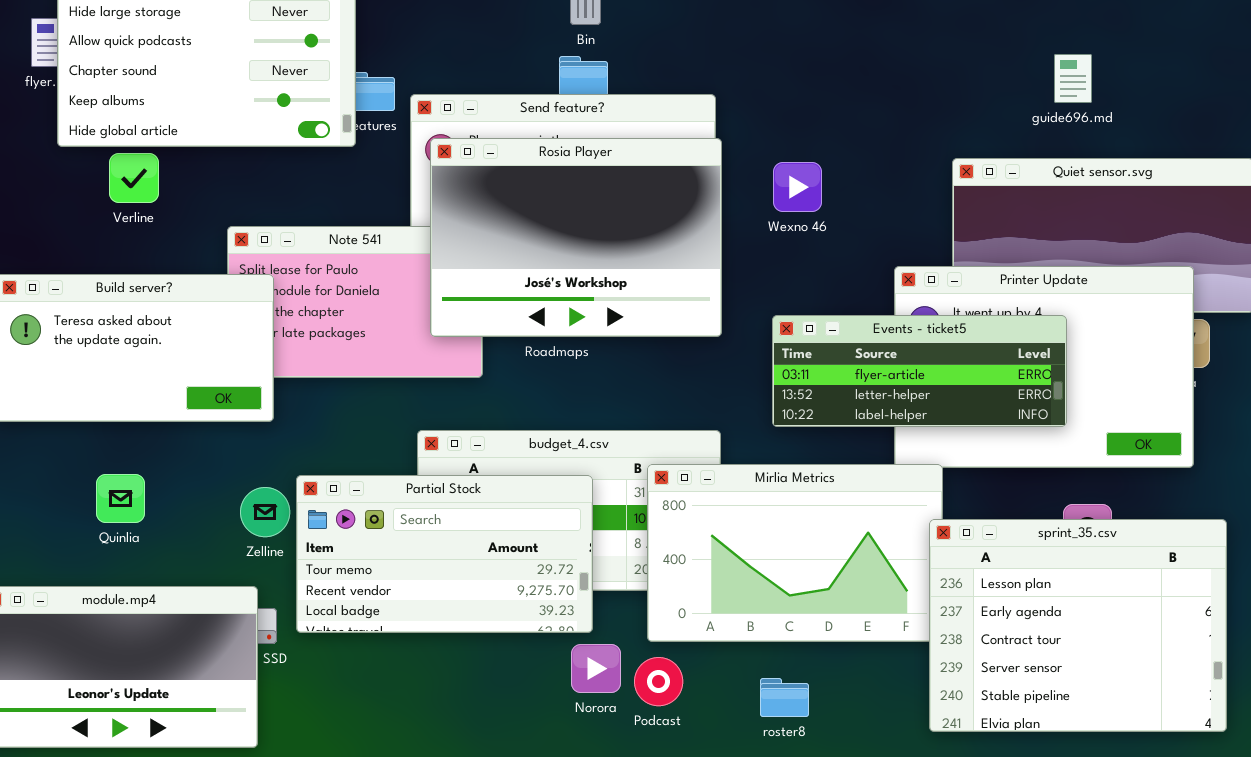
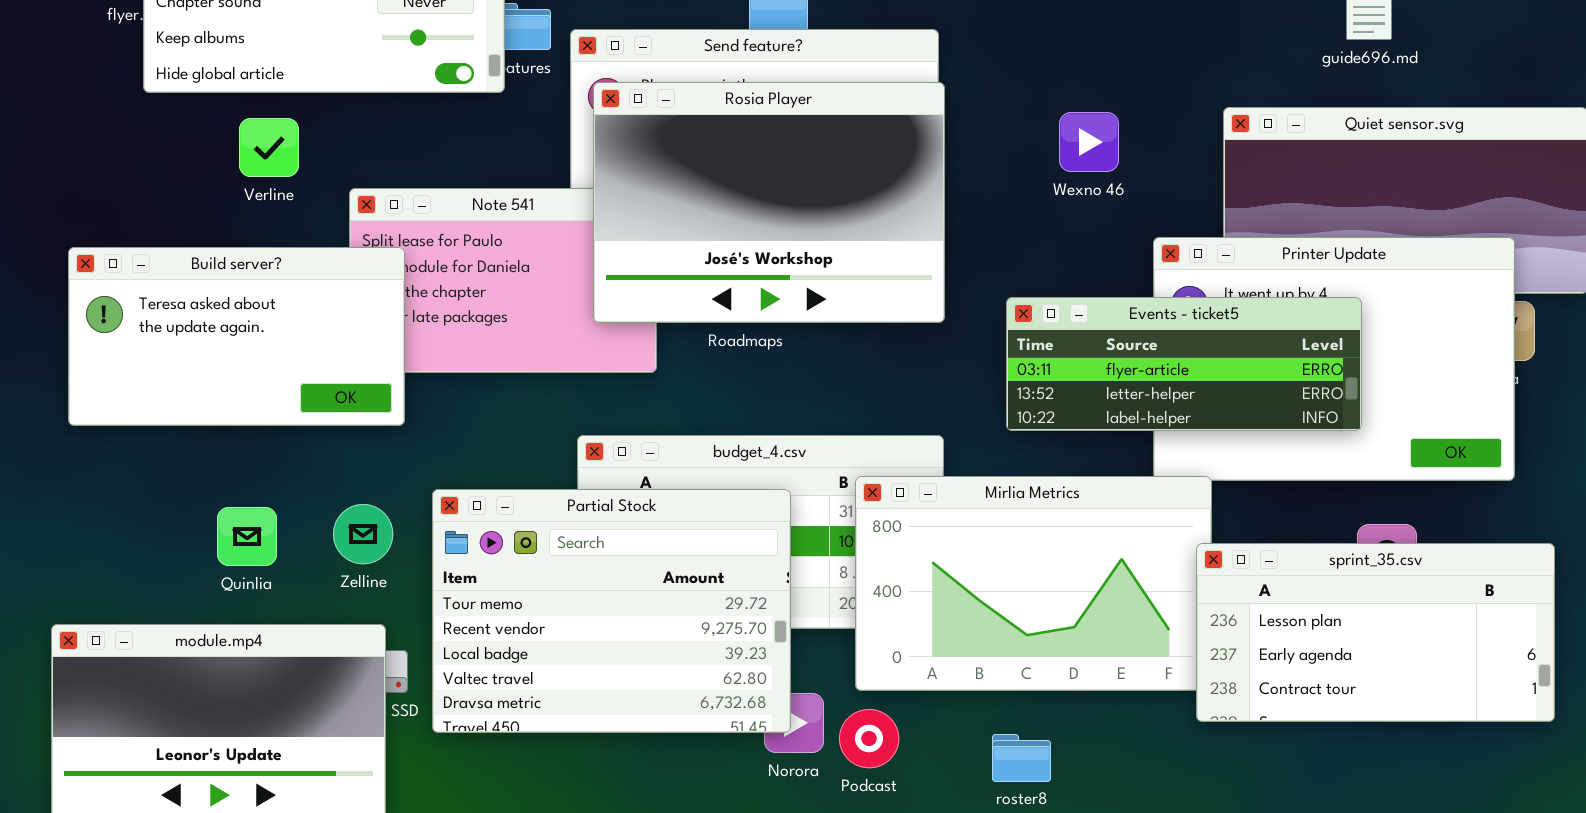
Verline: [109,153,159,203] -> [239,118,299,177], moved
Wexno 46: [773,162,822,212] -> [1059,112,1119,172], moved
Quinlia: [96,474,145,523] -> [217,507,277,566], moved
Partial Stock: [296,475,593,633] -> [432,489,791,733], resized
Zelline: [240,487,290,537] -> [333,504,393,564], moved
sprint_35.csv: [929,519,1227,732] -> [1196,543,1555,722], resized

